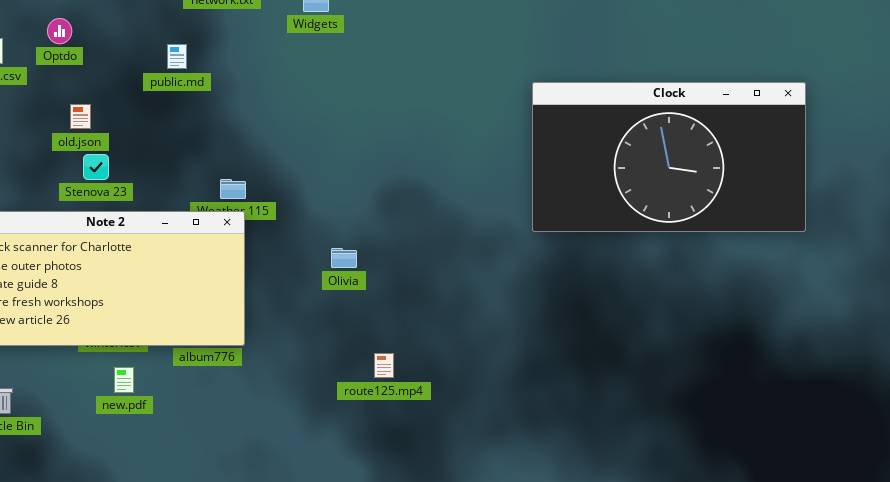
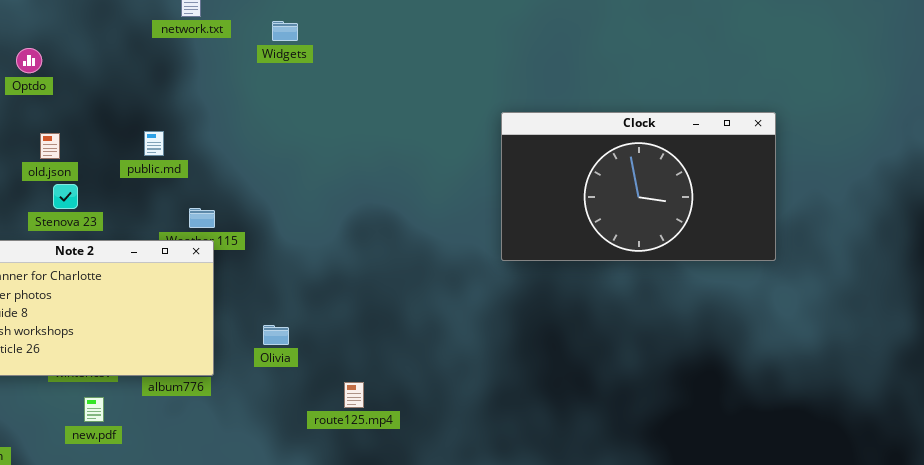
public.md: [167,44,187,69] -> [144,131,164,156], moved
Olivia: [331,248,357,268] -> [263,325,289,345], moved

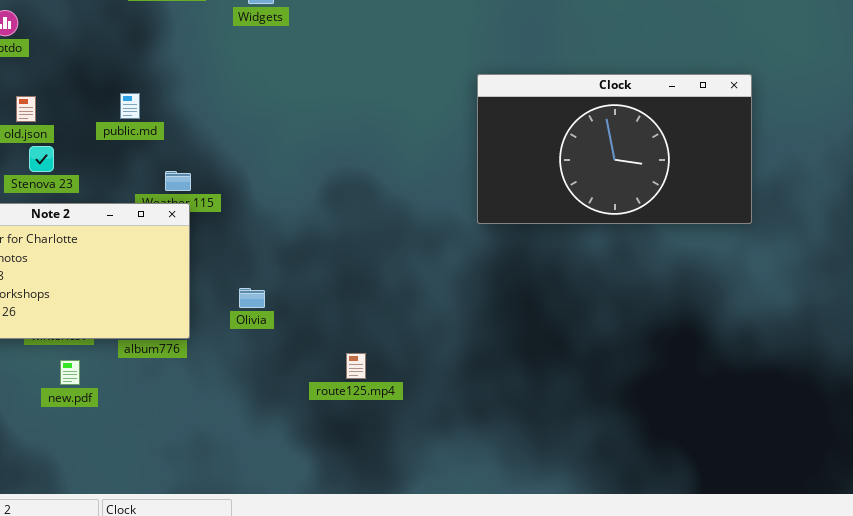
route125.mp4: [344,382,364,408] -> [346,353,366,379], moved

